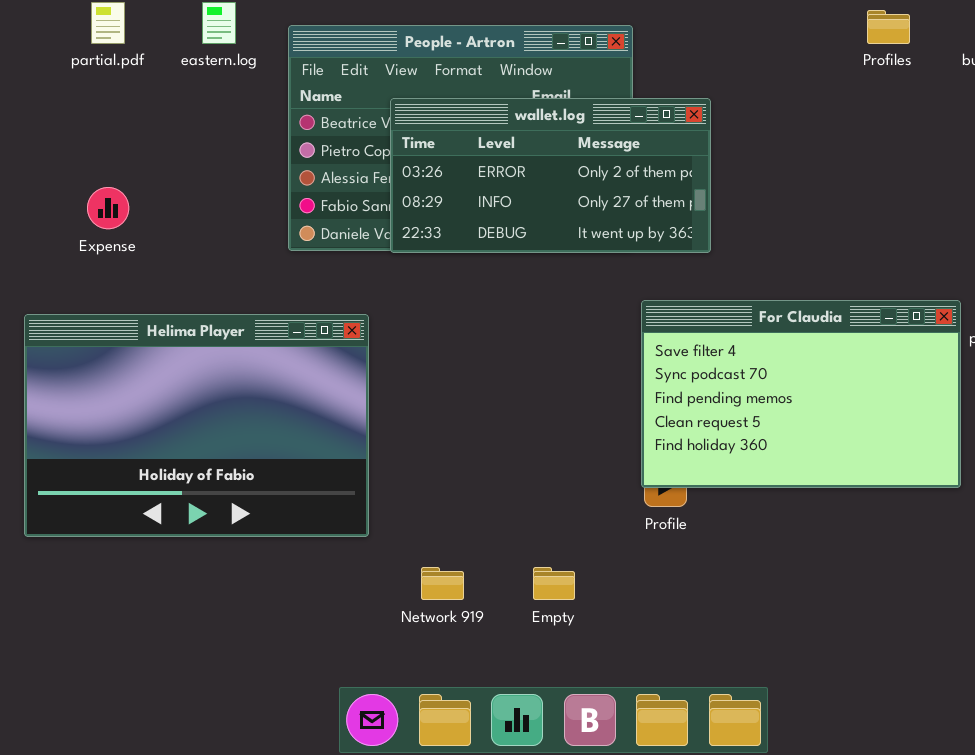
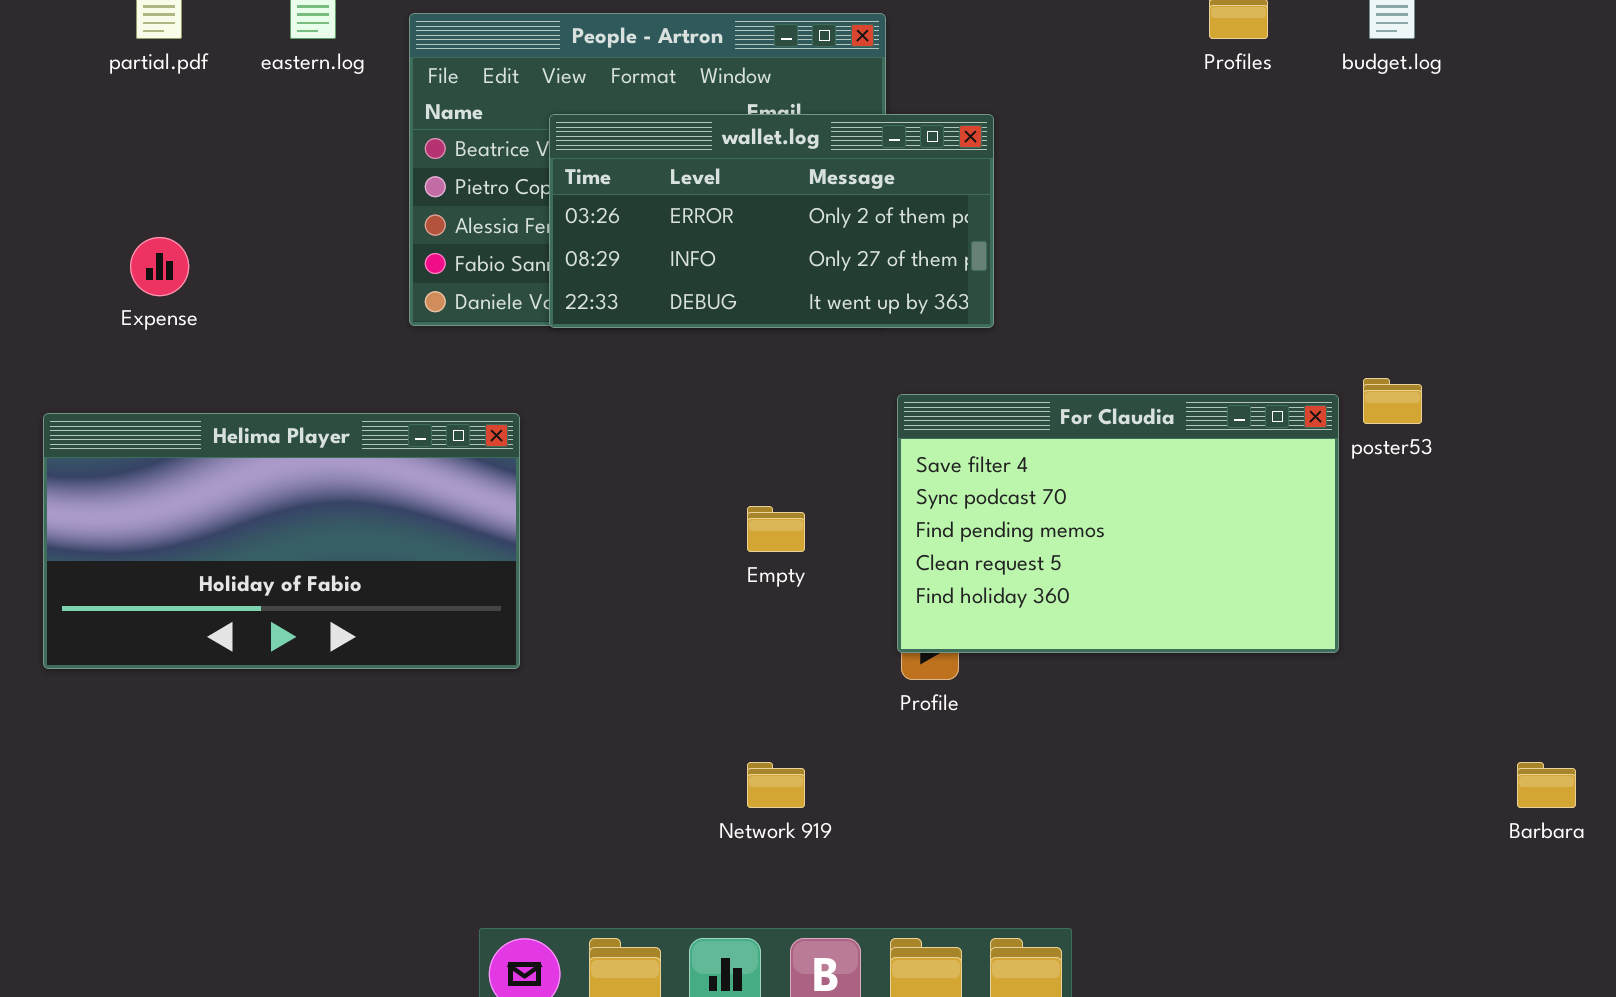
Helima Player: [24,314,369,537] -> [43,413,520,669], resized
Network 919: [421,567,464,600] -> [747,762,805,808], moved
Empty: [533,567,575,600] -> [747,506,805,552], moved

